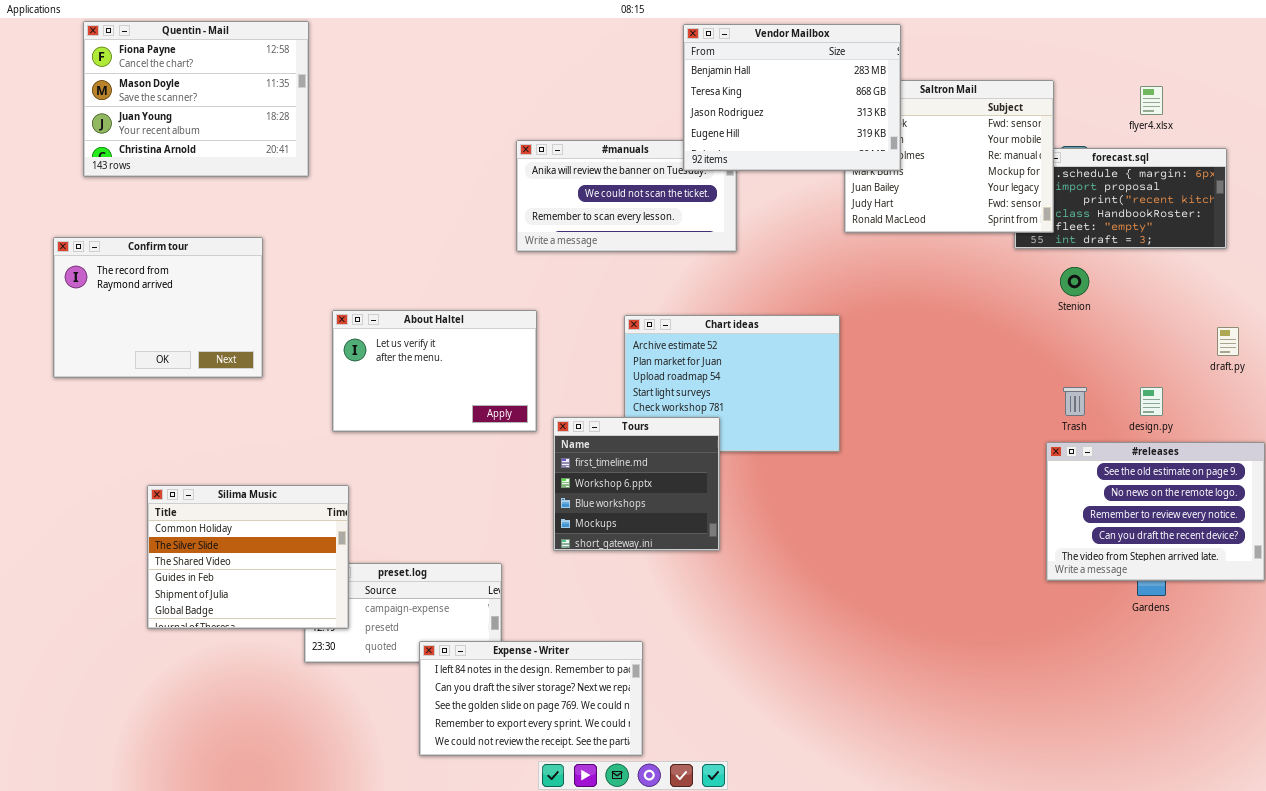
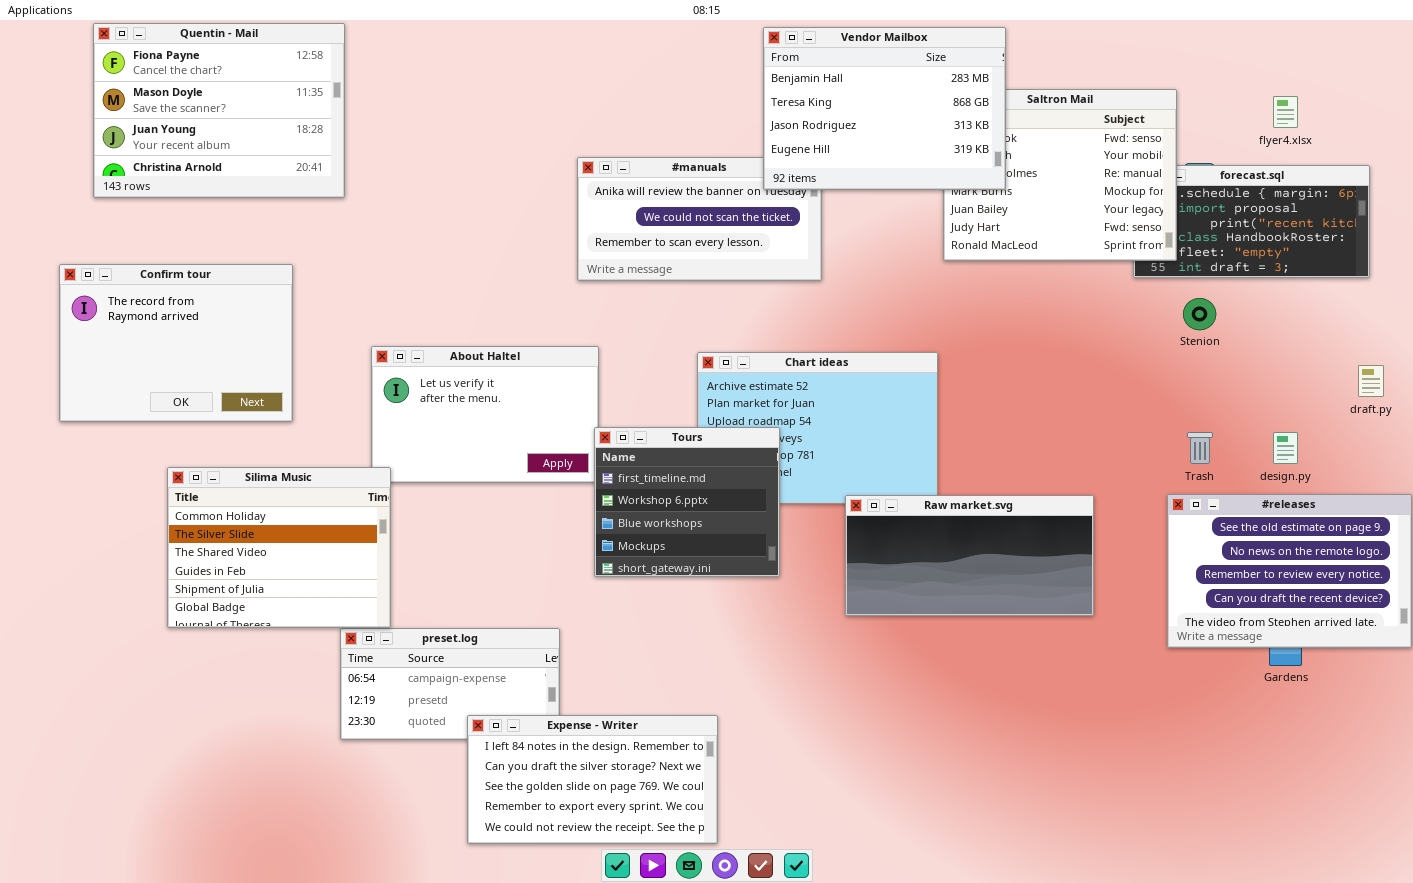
Tours: [553,417,720,551] -> [594,427,780,577], moved
Raw market.svg: none -> [845,495,1094,616], opened
Silima Music: [147,485,349,629] -> [167,467,391,628], moved

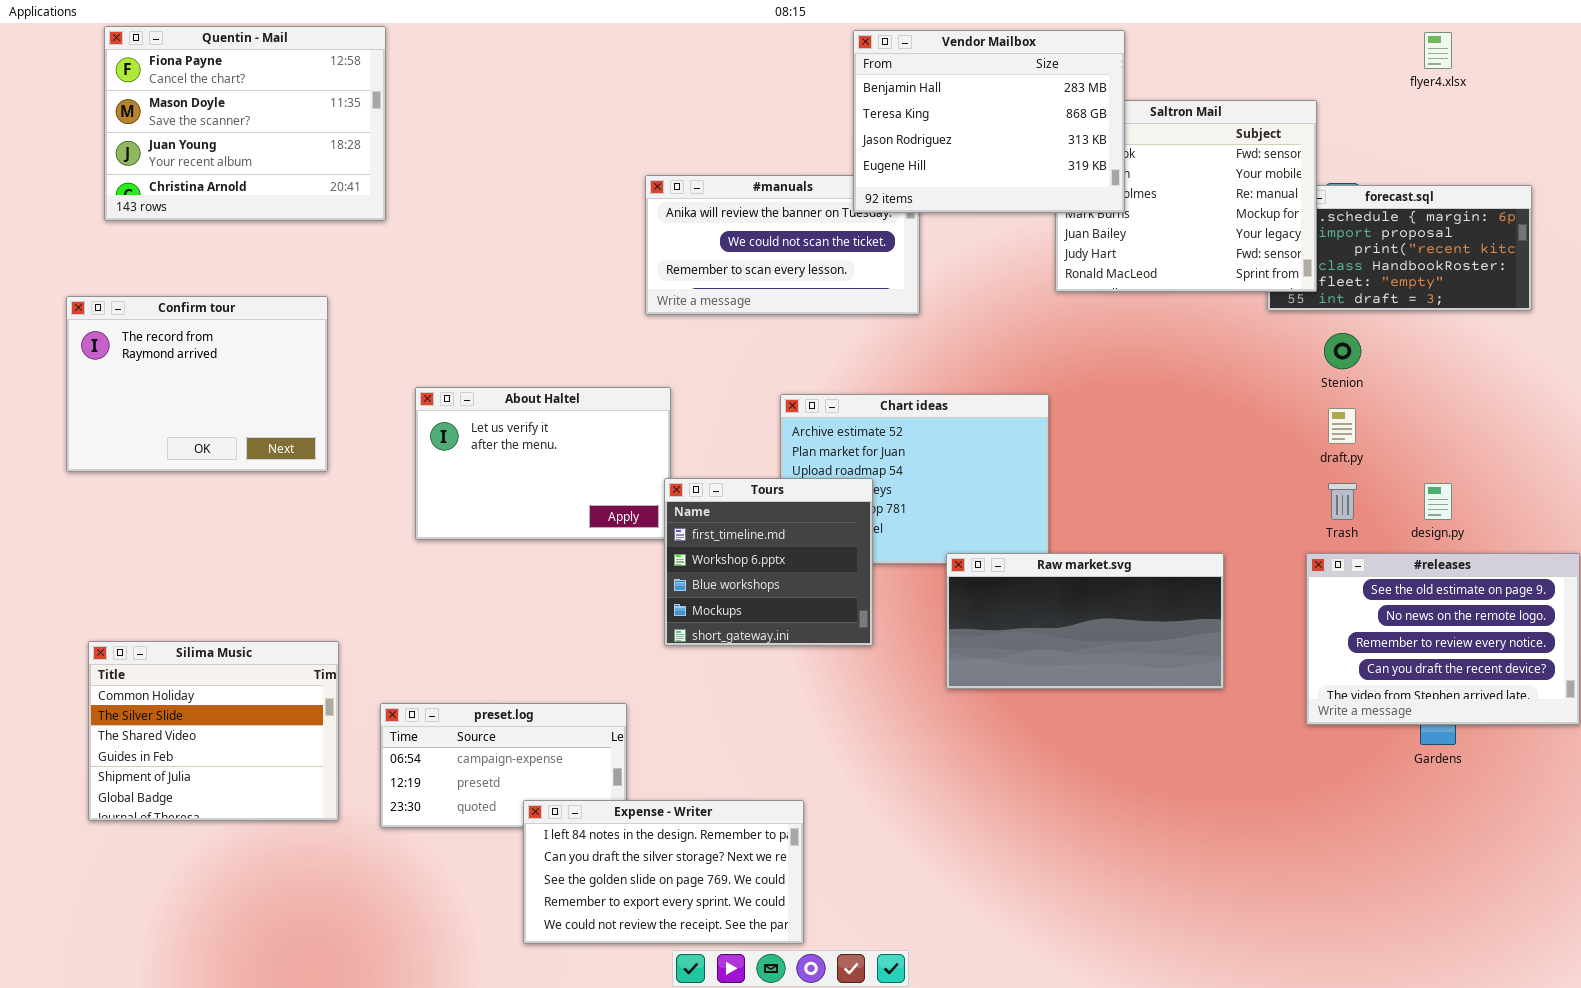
flyer4.xlsx: [1273,96,1298,128] -> [1424,32,1452,69], moved
draft.py: [1358,365,1384,397] -> [1328,408,1356,444], moved
Silima Music: [167,467,391,628] -> [88,641,339,821], moved

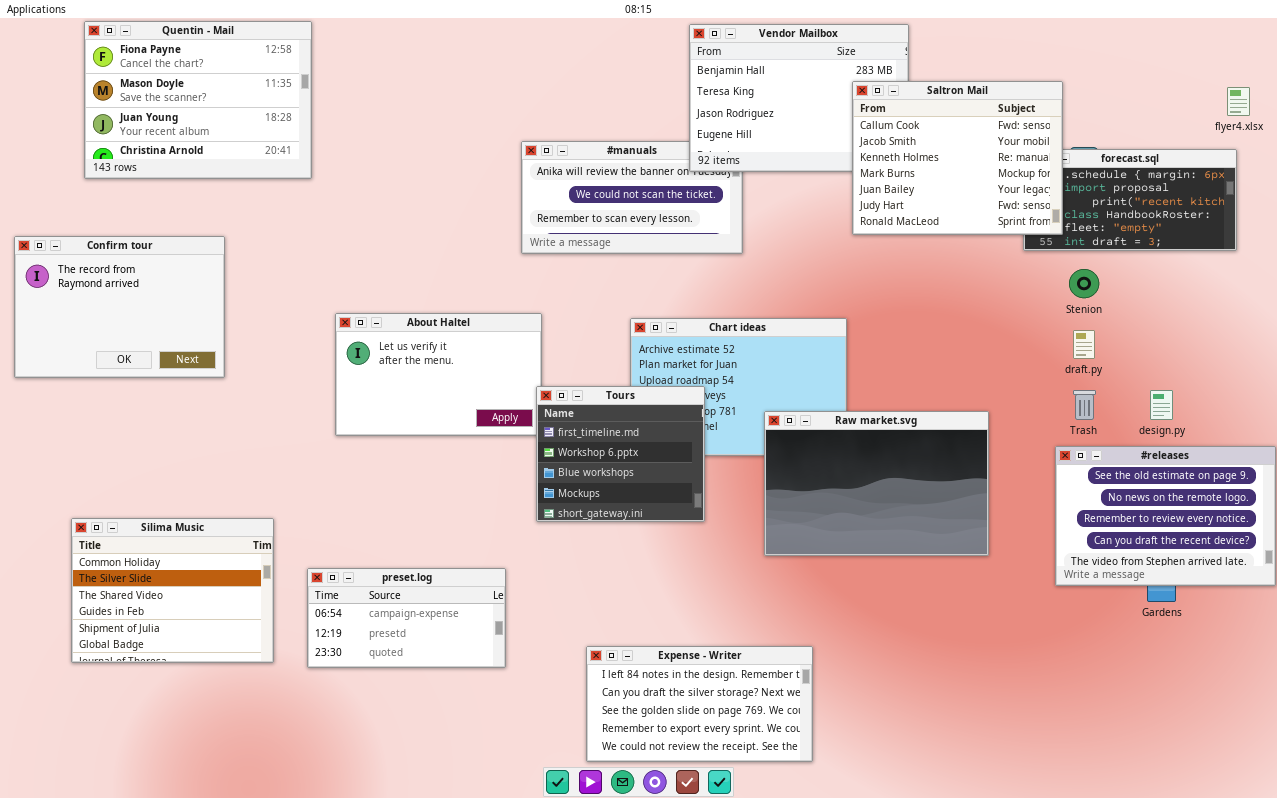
flyer4.xlsx: [1424,32,1452,69] -> [1227,87,1250,116], moved
Saltron Mail: [1055,100,1317,292] -> [852,81,1063,235], raised
Confirm tour: [66,296,328,472] -> [14,236,225,378], moved
Raw market.svg: [946,553,1224,689] -> [764,411,989,556], resized
Expense - Writer: [523,800,804,944] -> [586,646,813,762], moved

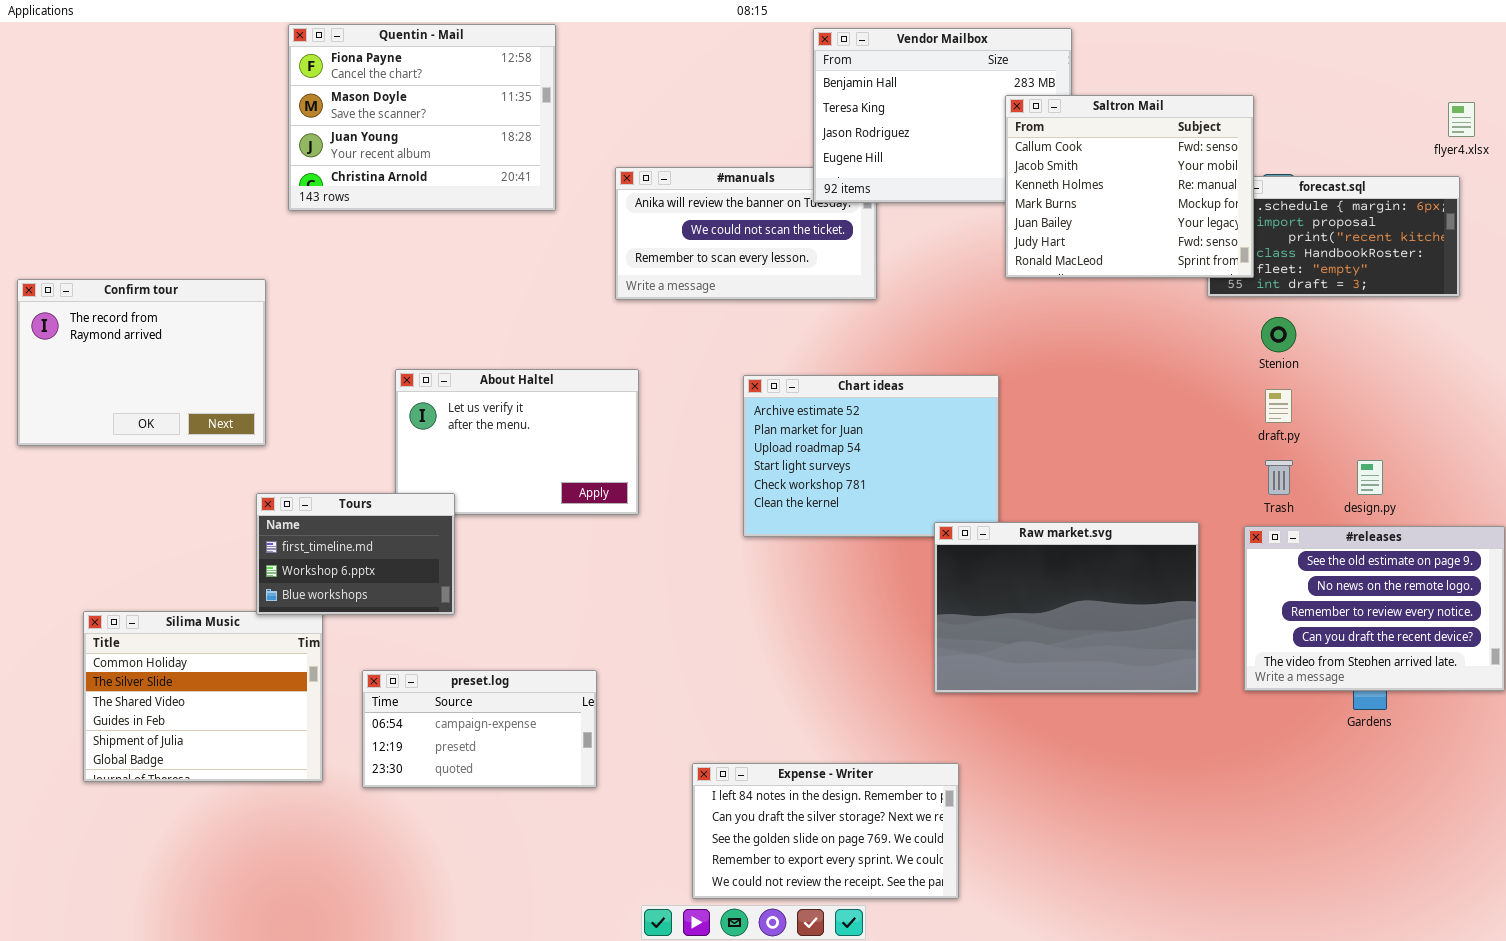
Quentin - Mail: [84,21,312,179] -> [288,24,556,211], moved
Tours: [536,386,705,522] -> [256,493,455,615], moved, resized
Raw market.svg: [764,411,989,556] -> [934,522,1199,693], moved

